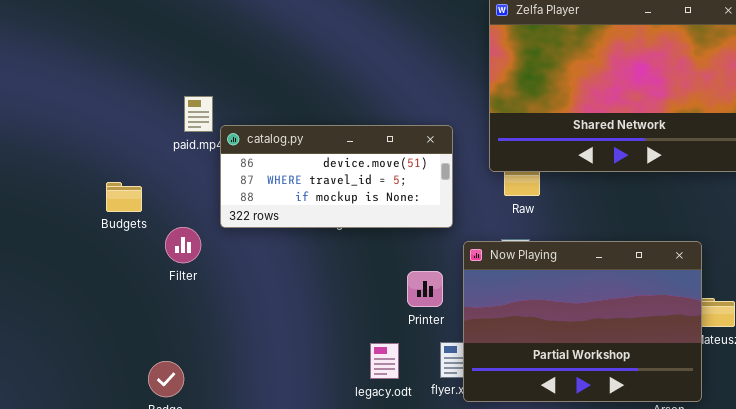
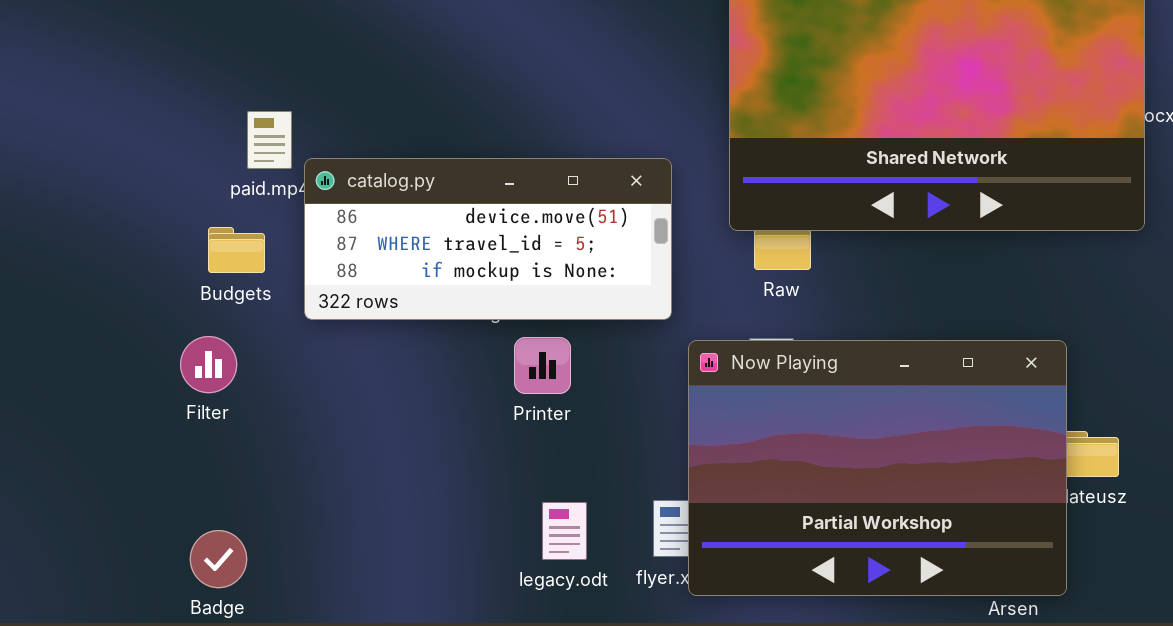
Budgets: [106,182,142,212] -> [208,227,265,273], moved
Filter: [165,227,201,263] -> [180,336,237,393], moved
Printer: [407,271,443,307] -> [514,337,571,394], moved

